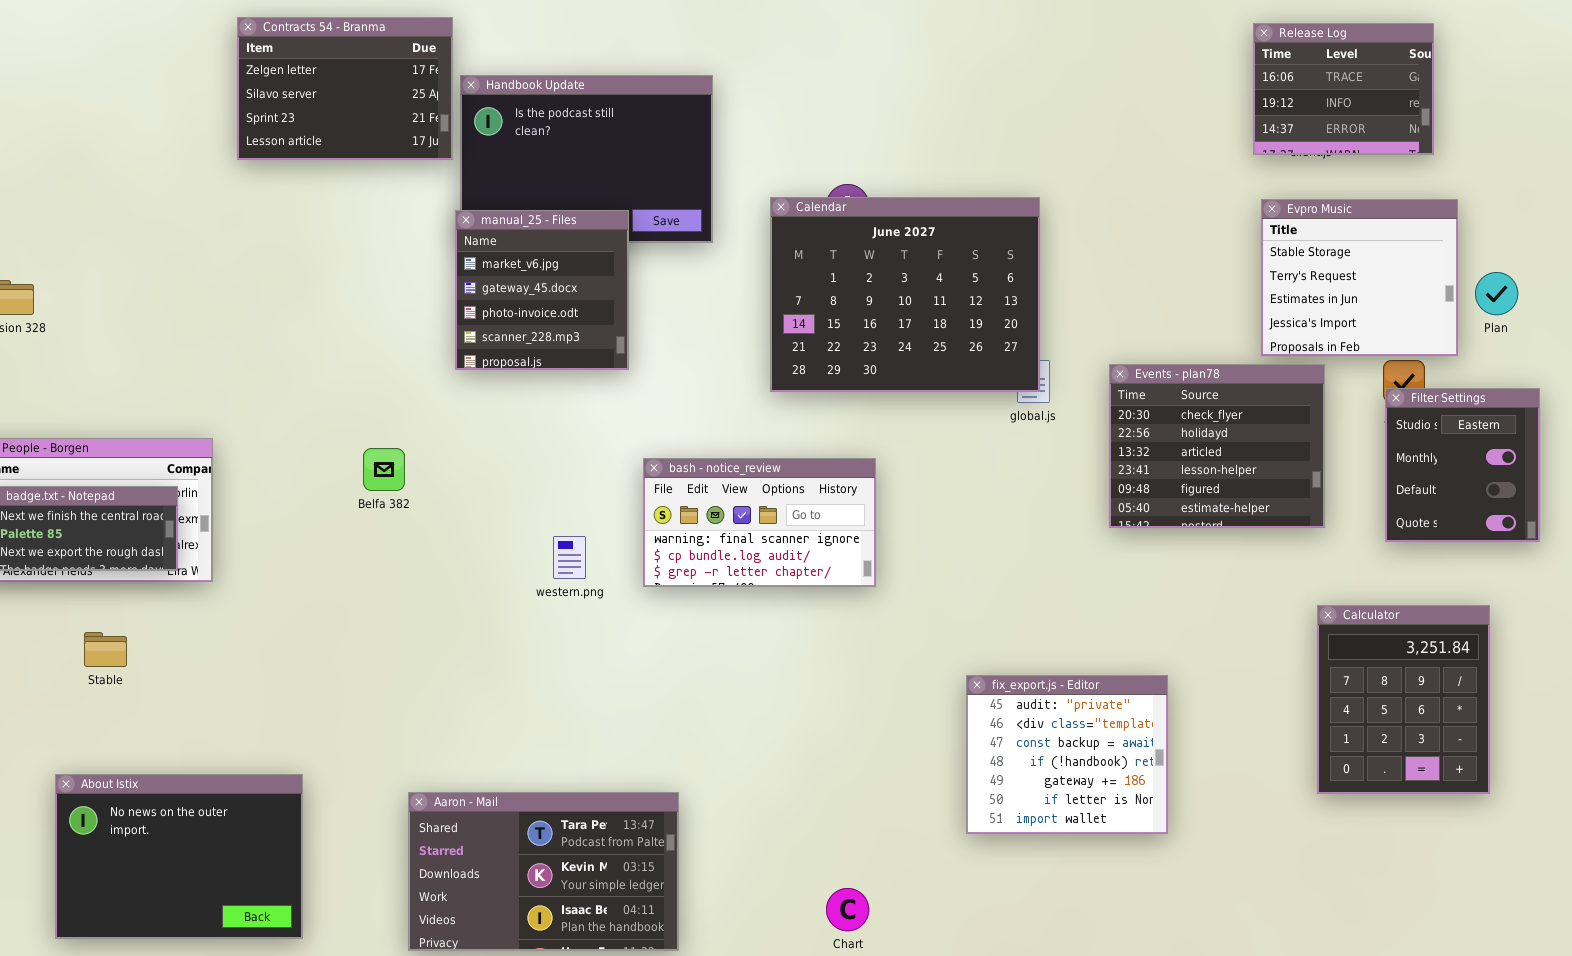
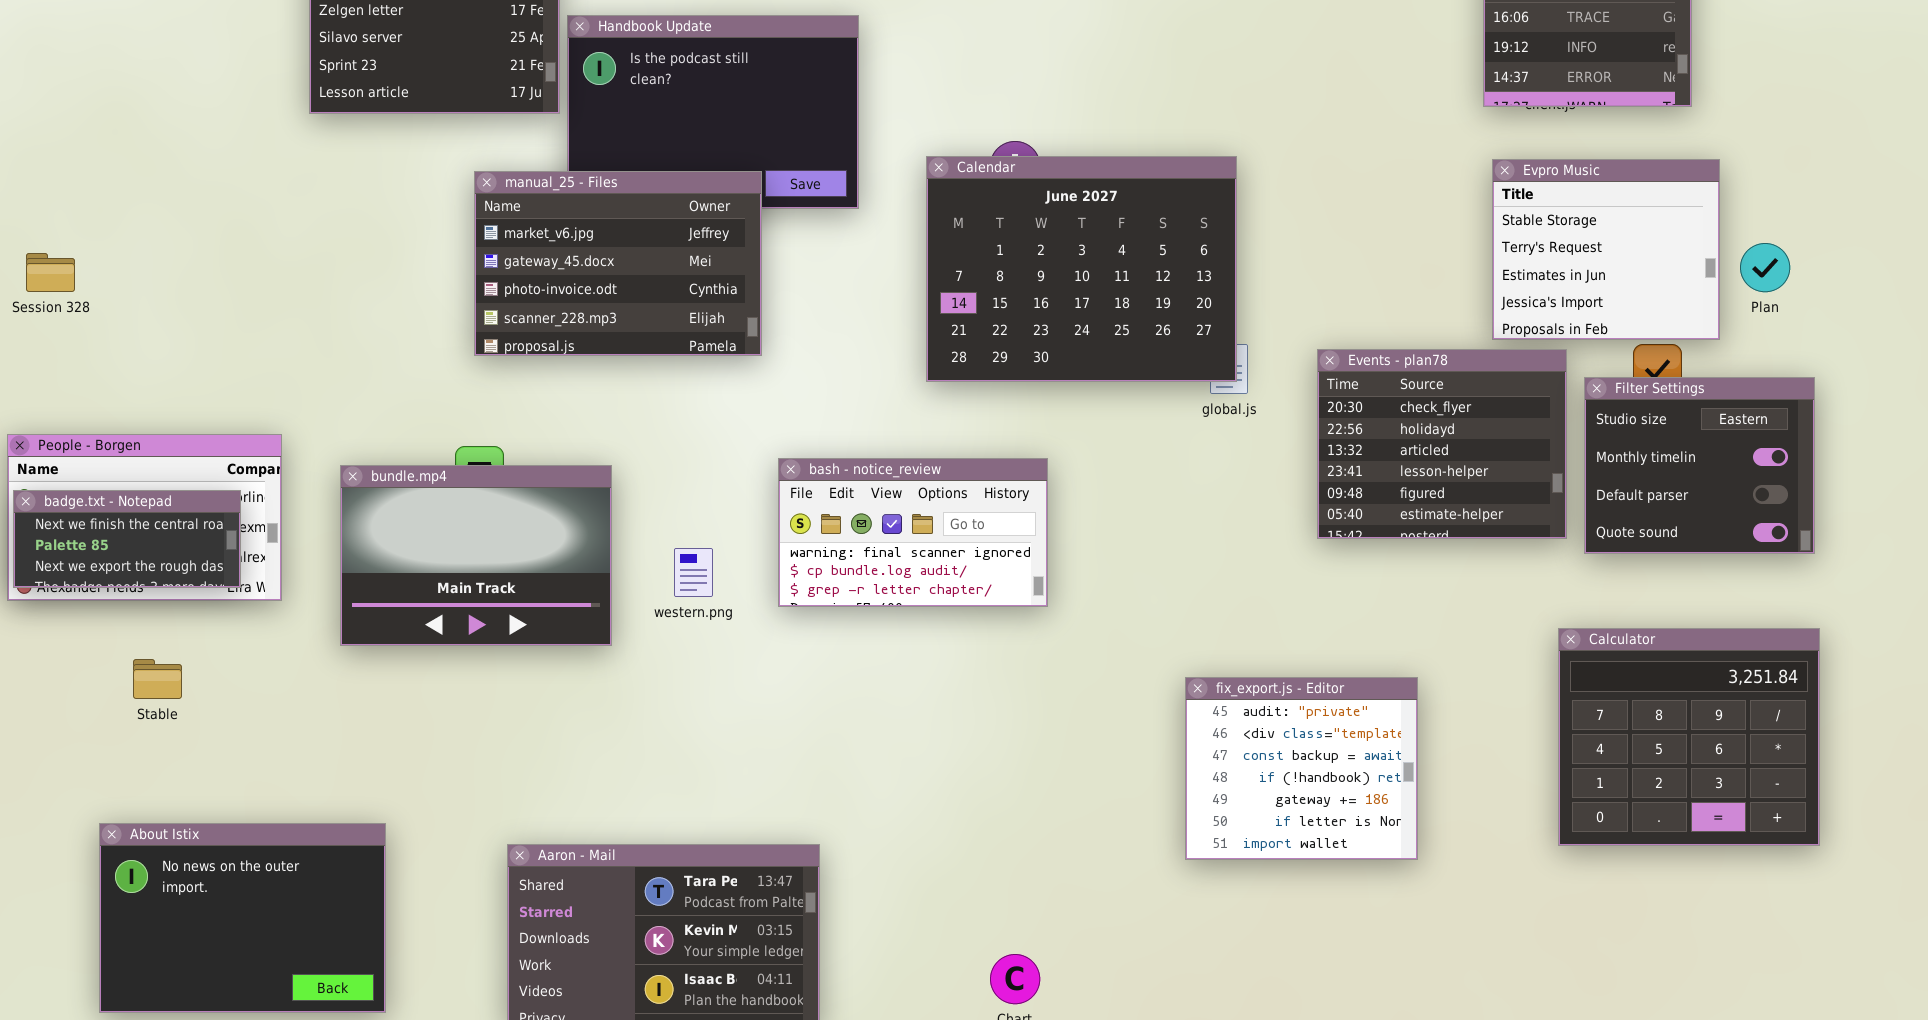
manual_25 - Files: [455,210,629,370] -> [474,171,762,356], resized
Filter Settings: [1385,388,1540,542] -> [1584,377,1815,554], resized
bundle.mp4: none -> [340,465,612,646], opened
Calculator: [1317,605,1490,794] -> [1558,628,1820,846], resized
fix_export.js - Editor: [966,675,1168,834] -> [1185,677,1418,860], moved

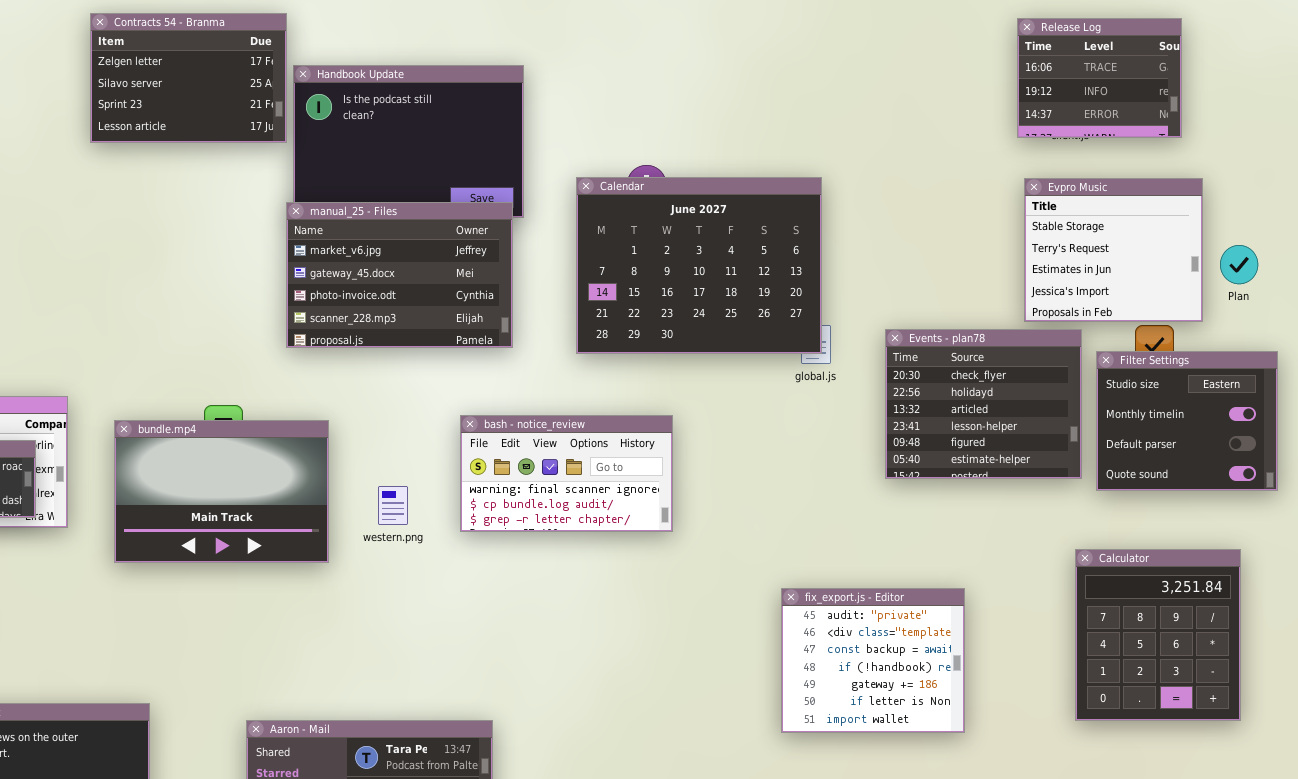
manual_25 - Files: [474,171,762,356] -> [286,202,513,348], moved
Calculator: [1558,628,1820,846] -> [1075,549,1241,721], resized

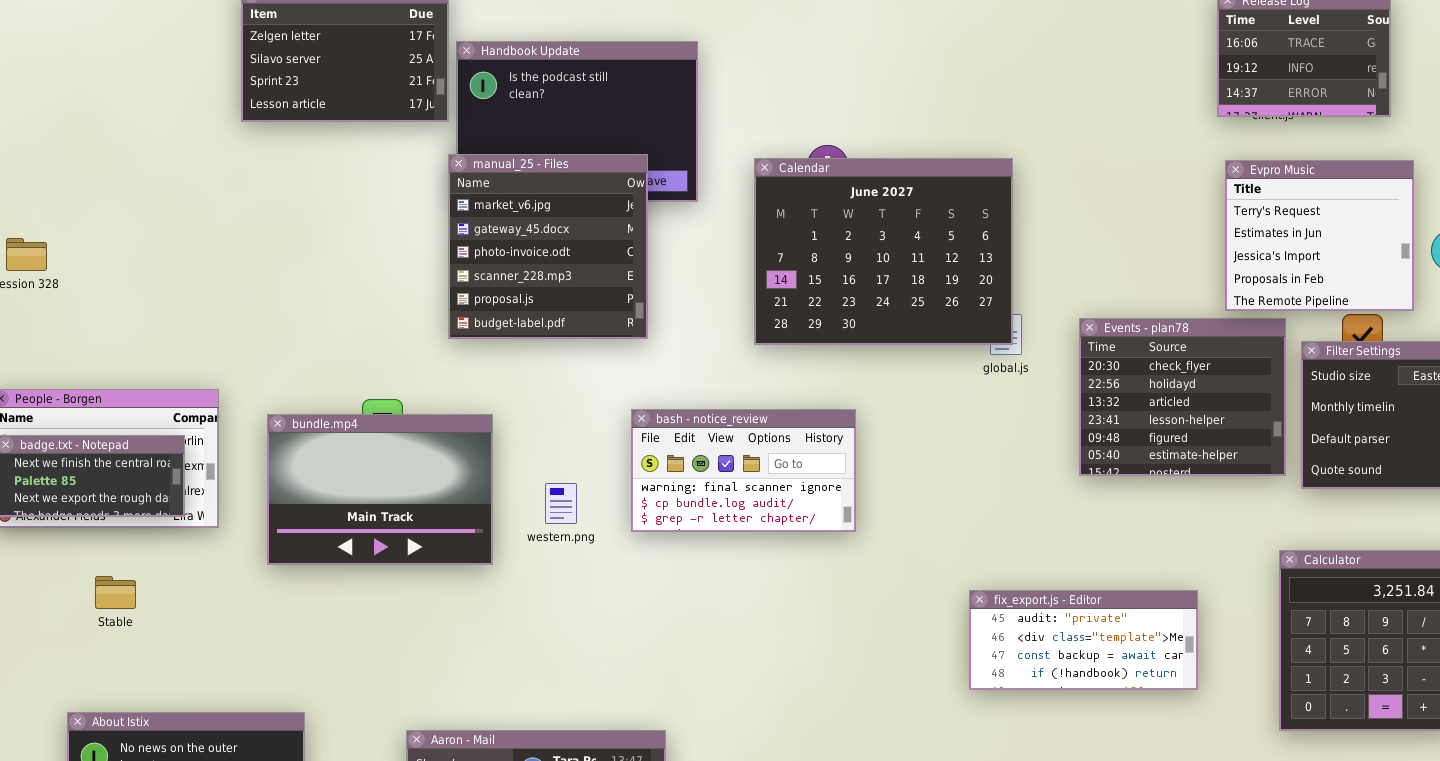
Evpro Music: [1024,178,1203,322] -> [1225,160,1414,311], scrolled down 1 row
manual_25 - Files: [286,202,513,348] -> [448,154,648,339], resized
fix_export.js - Editor: [781,588,965,733] -> [969,590,1198,690], resized

